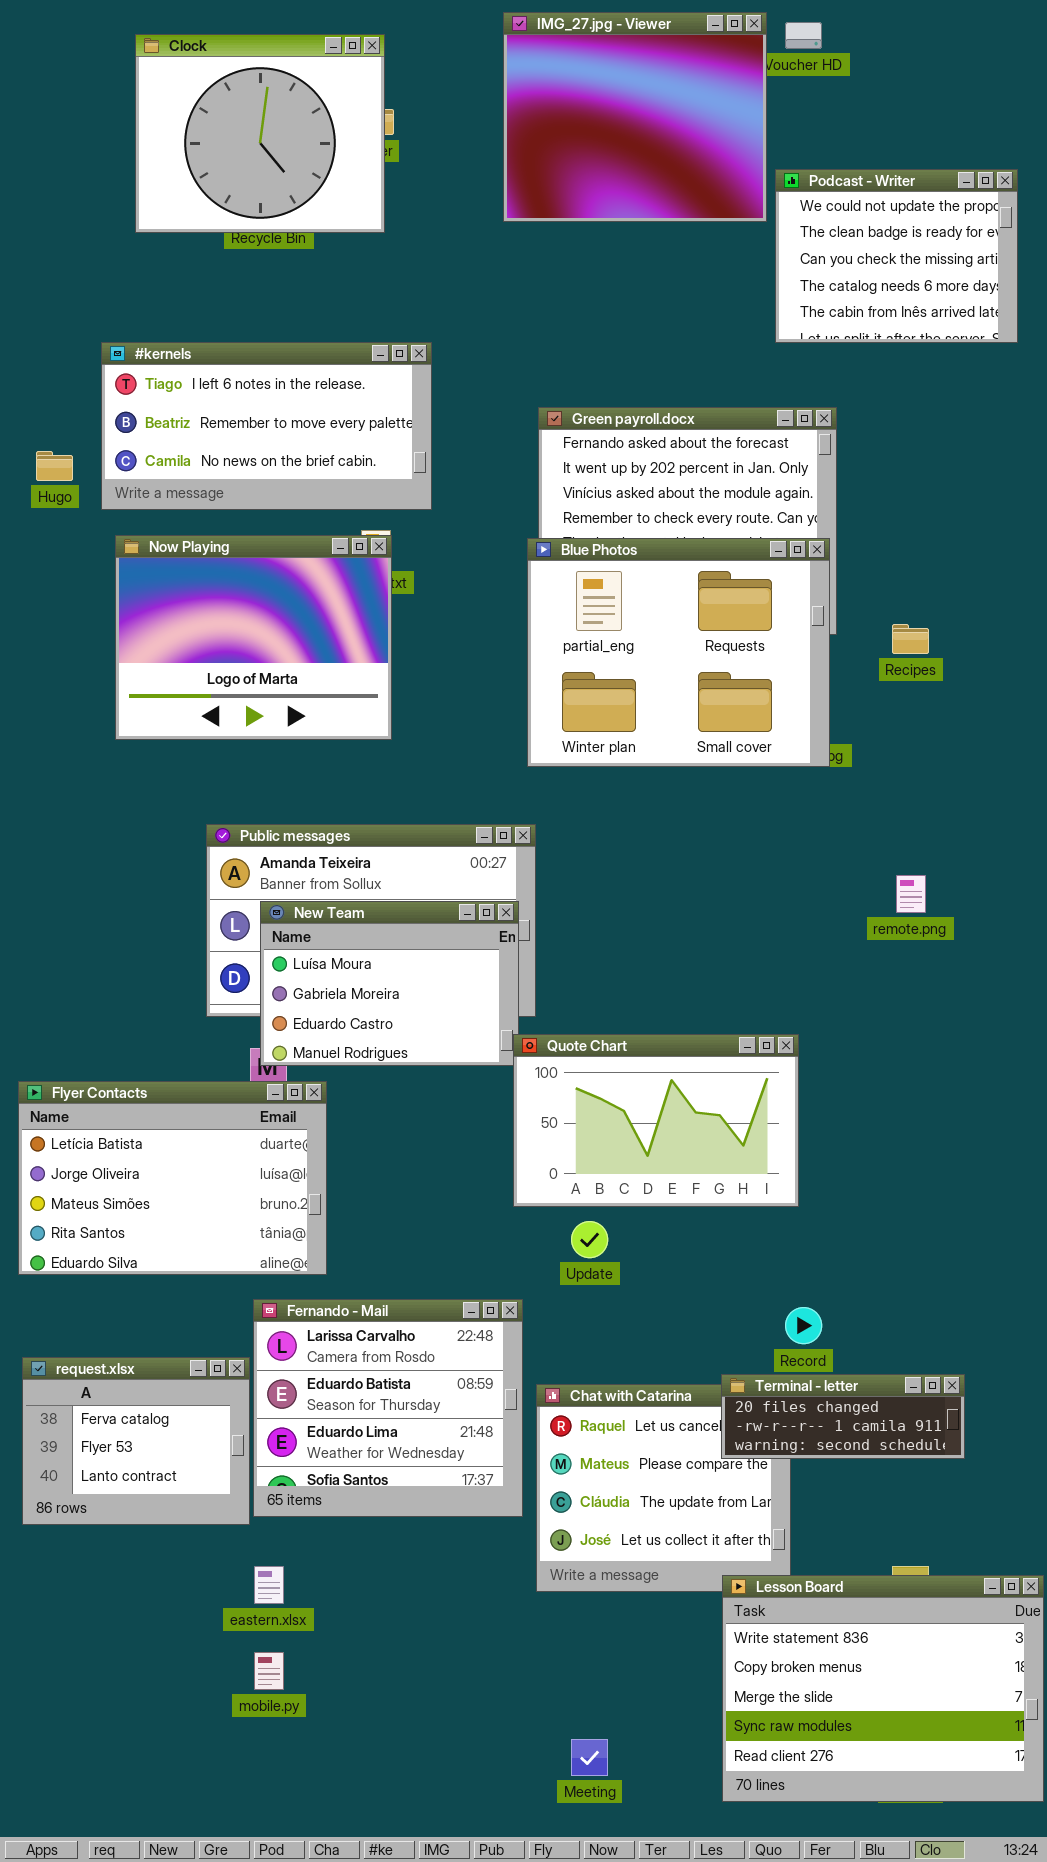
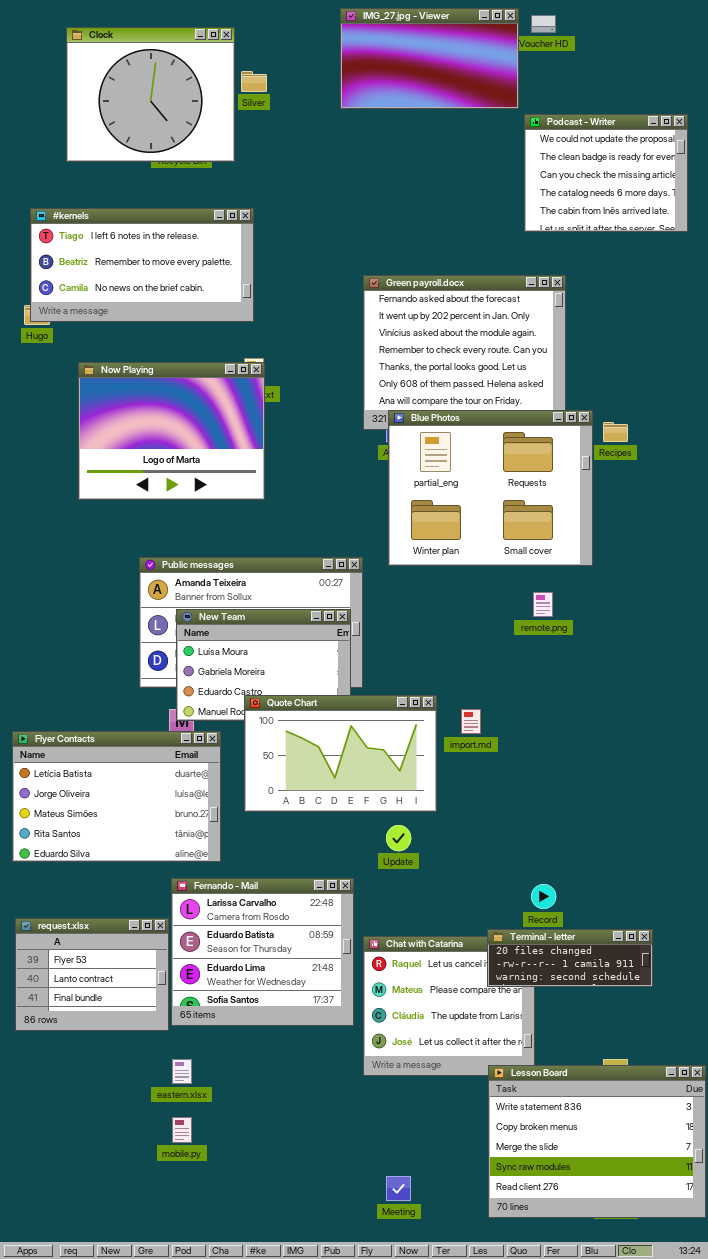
IMG_27.jpg - Viewer: [503,12,767,222] -> [340,8,519,109], resized
Clock: [135,34,385,233] -> [66,27,235,162], moved
#kernels: [101,342,432,510] -> [30,208,254,322], moved
Blue Photos: [527,538,830,767] -> [388,410,593,566], moved
remote.png: [896,875,926,913] -> [533,592,553,617], moved
Quote Chart: [513,1034,799,1207] -> [244,695,437,812], moved
request.xlsx: [22,1357,250,1525] -> [15,918,169,1031], scrolled down 1 row

